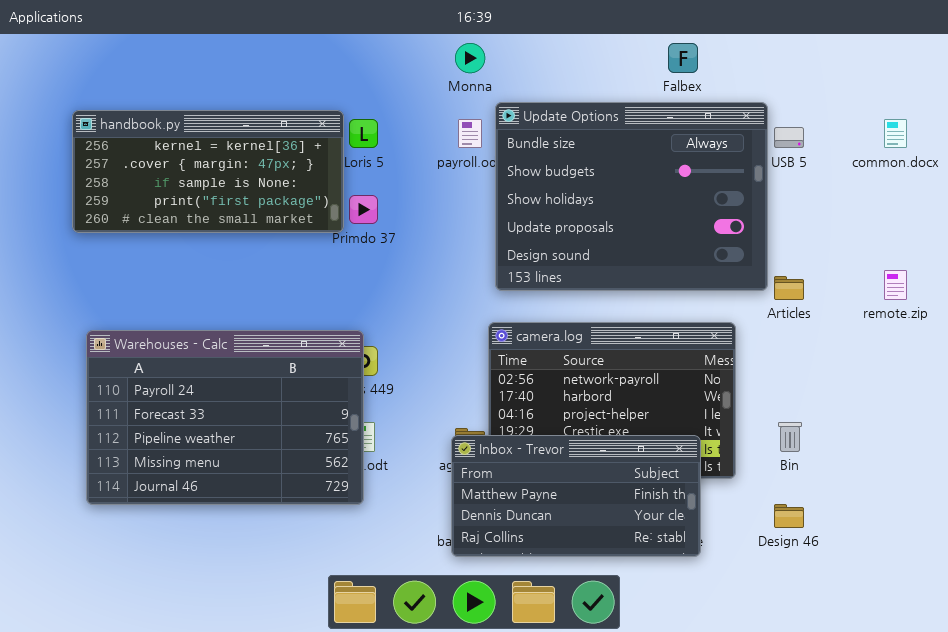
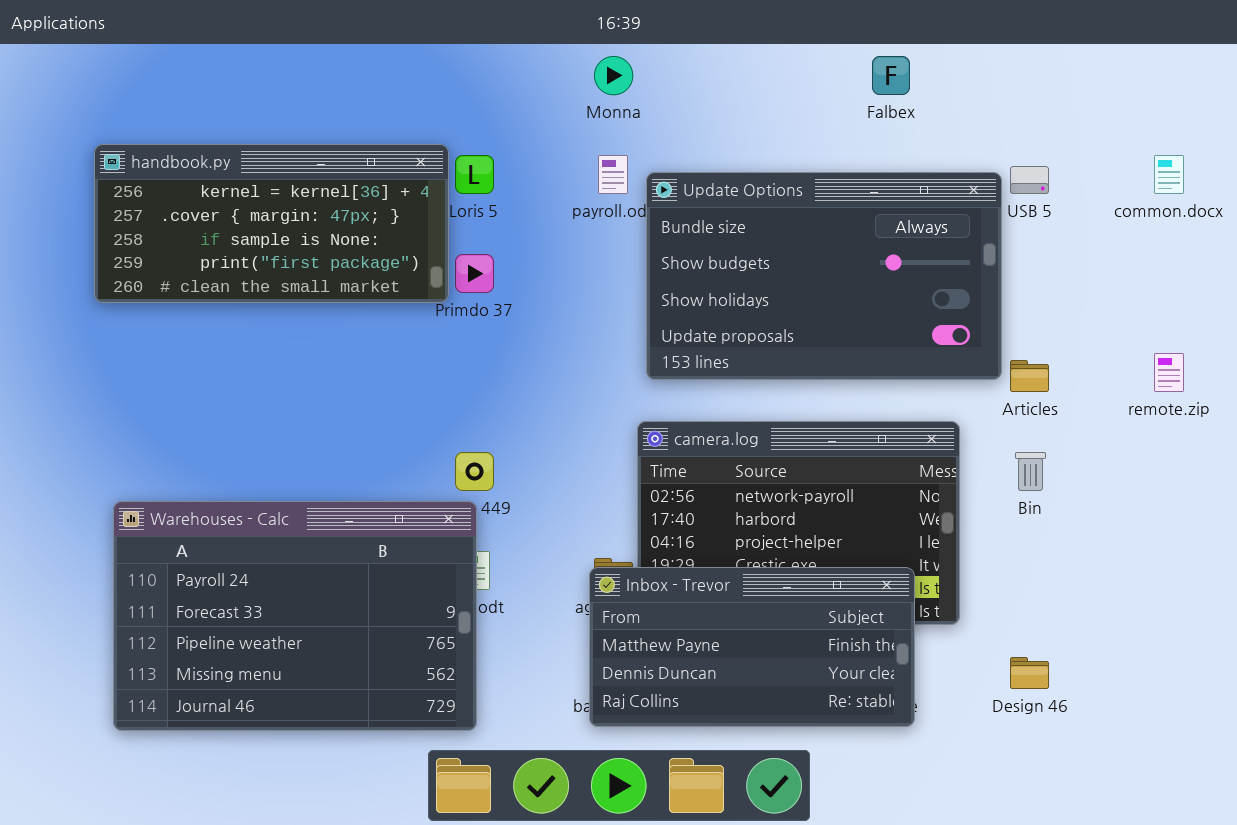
Update Options: [495,102,768,291] -> [646,172,1002,380], resized
Warehouses - Calc: [86,330,364,505] -> [113,501,477,731], moved
Bin: [778,422,802,452] -> [1015,452,1046,491], moved

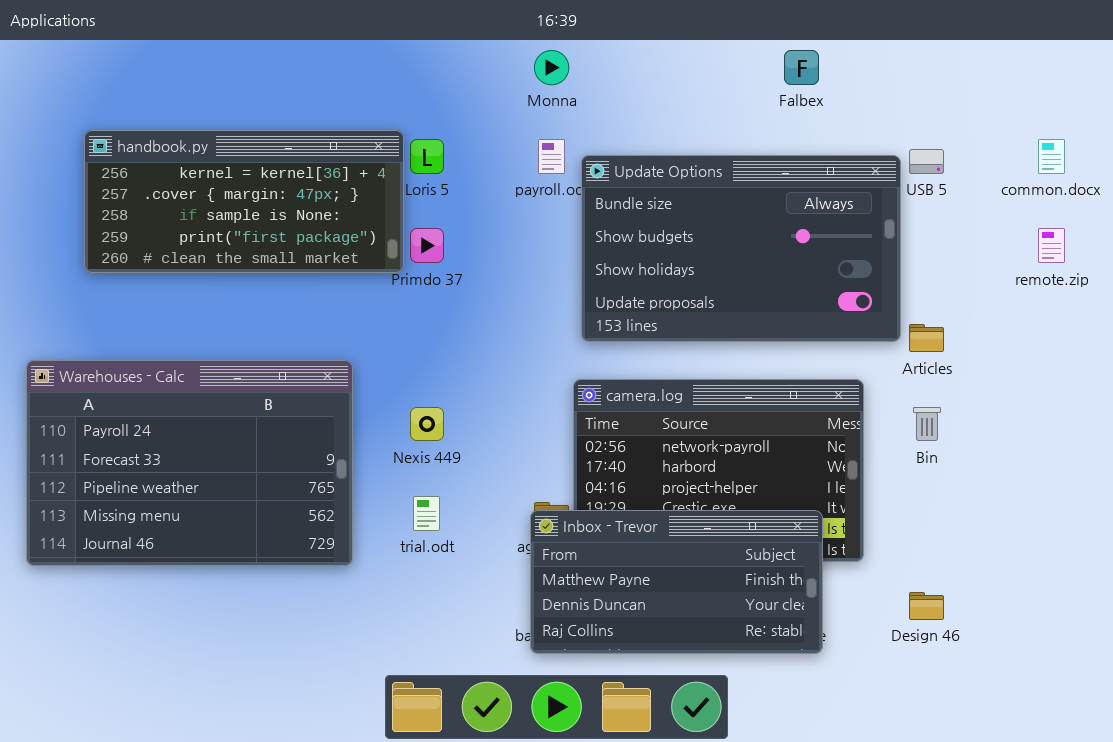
remote.zip: [1154,353,1184,392] -> [1038,228,1065,263], moved
Warehouses - Calc: [113,501,477,731] -> [26,360,353,566], moved

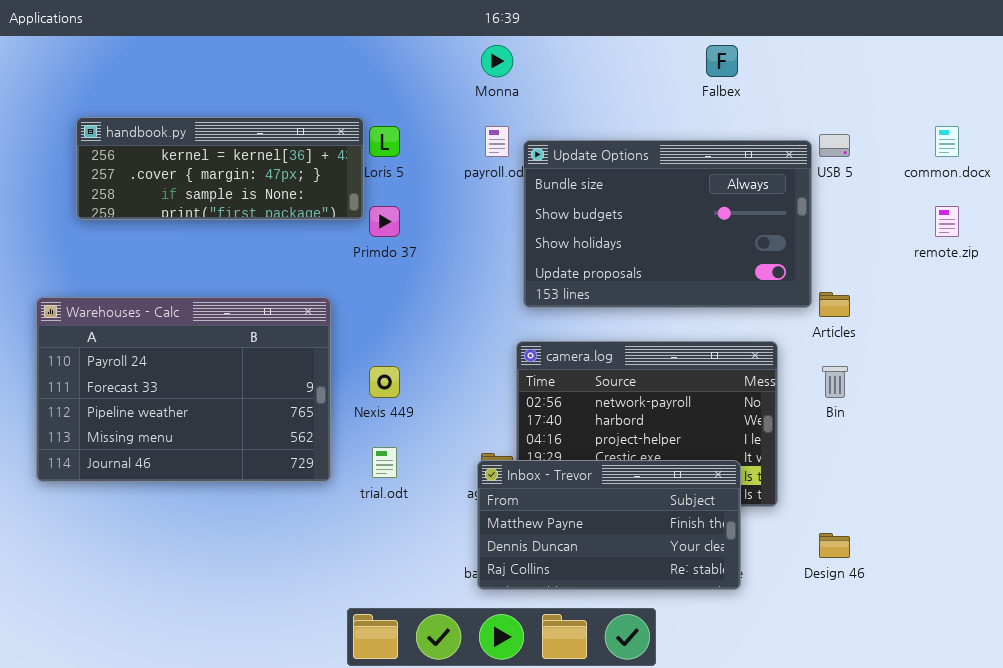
handbook.py: [84,130,404,273] -> [76,117,364,220], resized
Warehouses - Calc: [26,360,353,566] -> [36,297,331,482], moved

